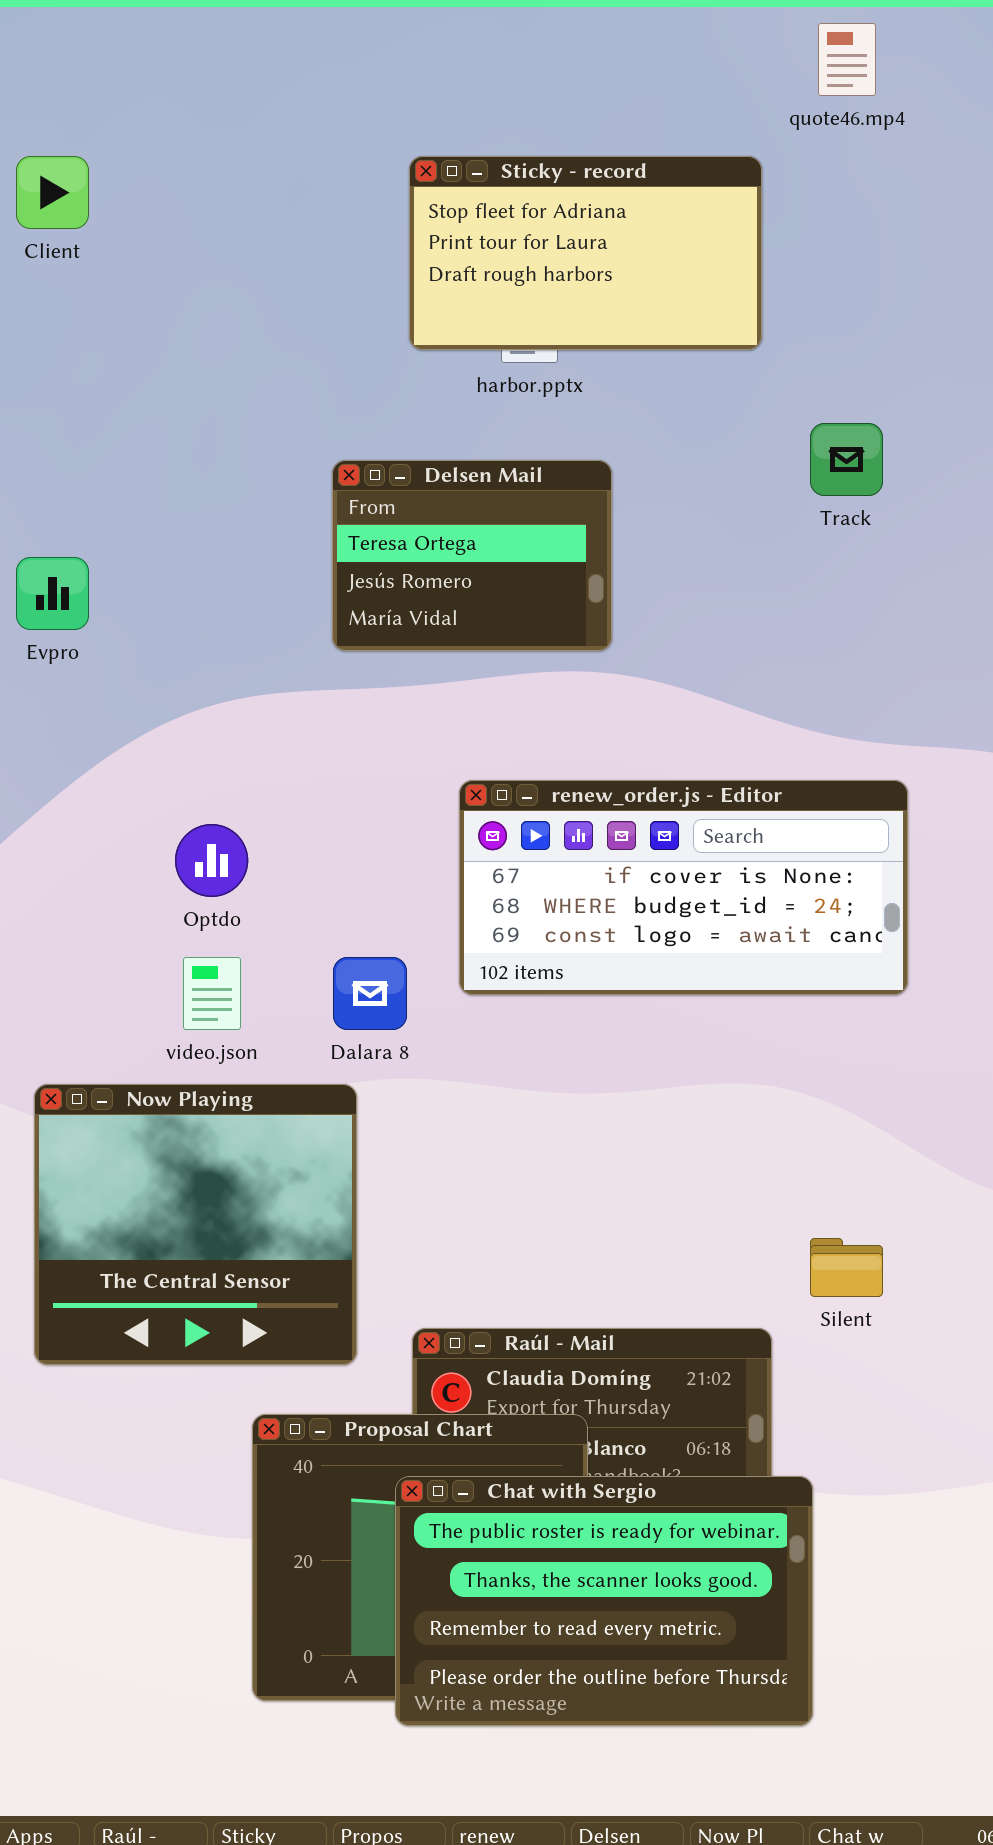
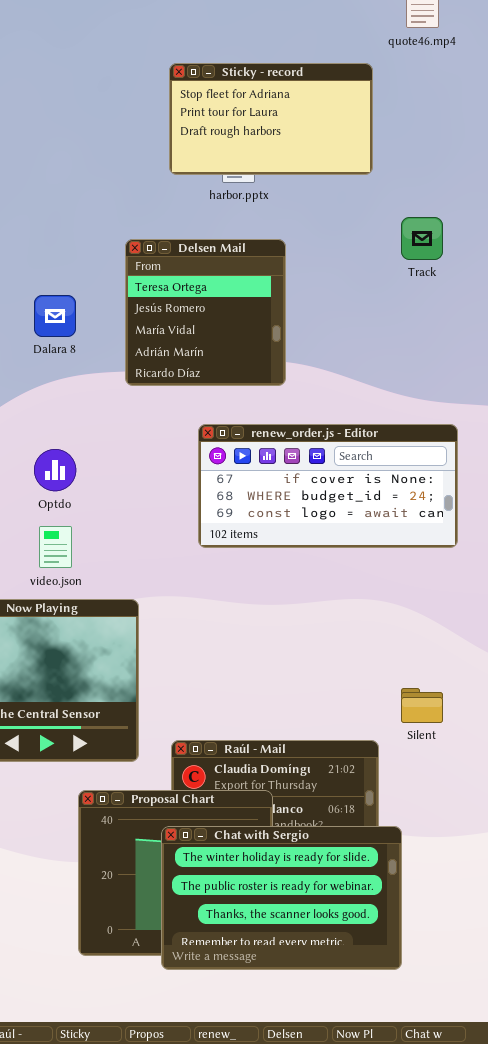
Delsen Mail: [332,460,612,651] -> [125,239,286,386], resized
Dalara 8: [333,957,407,1030] -> [34,295,76,337], moved
Chat with Sergio: [395,1476,813,1726] -> [161,826,402,970], scrolled up 1 row

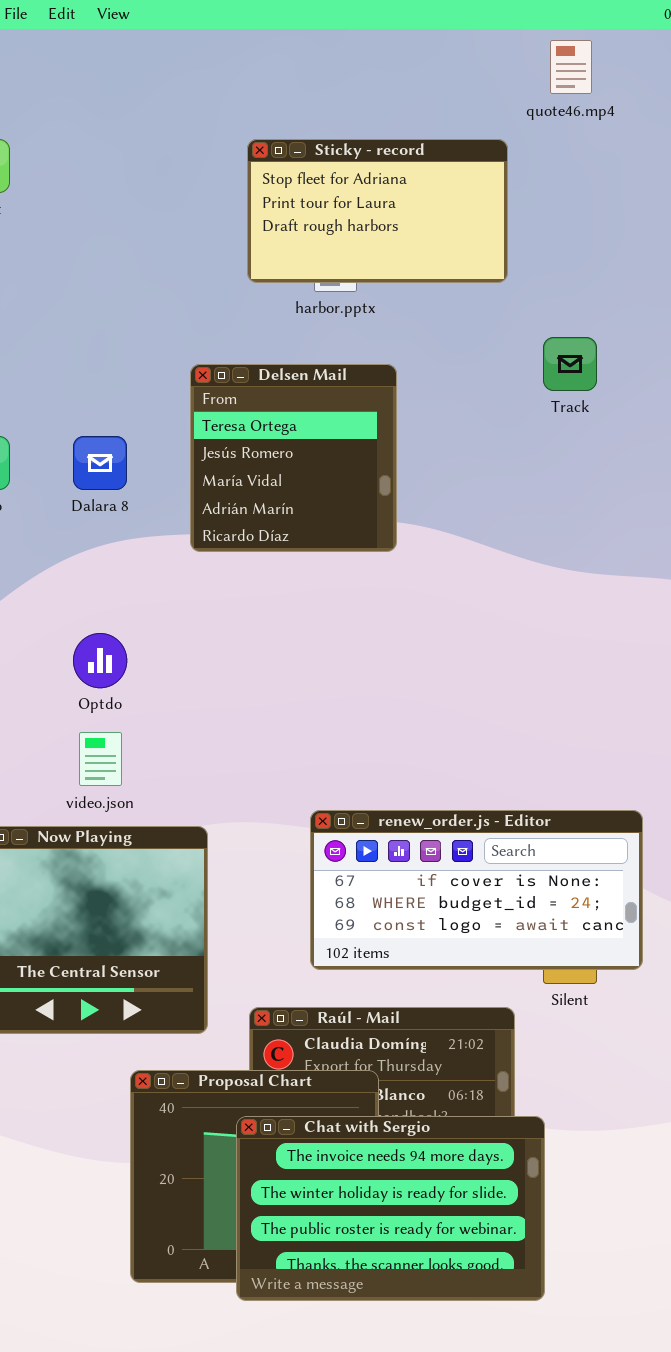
renew_order.js - Editor: [198,424,458,548] -> [310,810,643,970], moved
Chat with Sergio: [161,826,402,970] -> [236,1116,545,1301], scrolled up 1 row

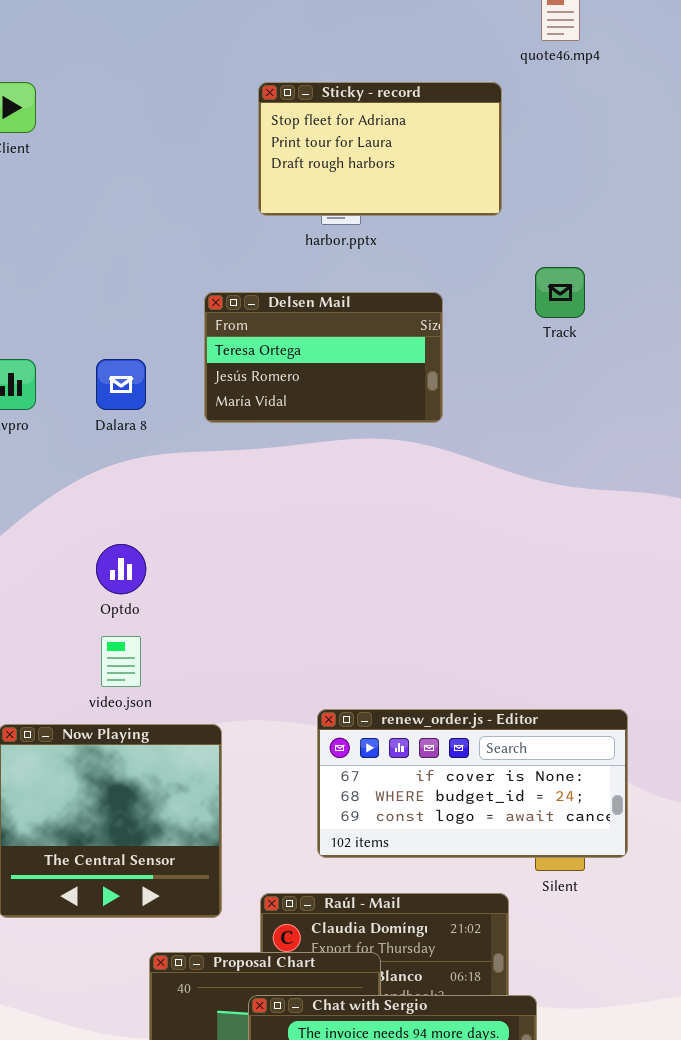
Delsen Mail: [190,364,397,552] -> [204,292,443,423], resized

